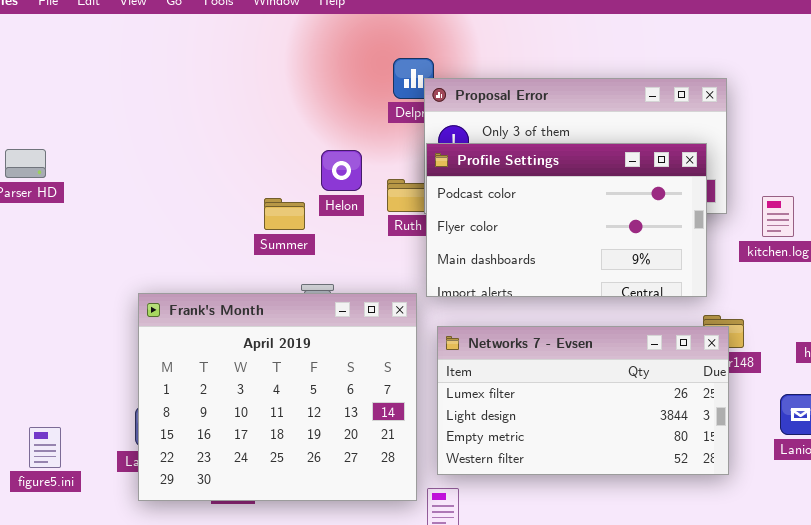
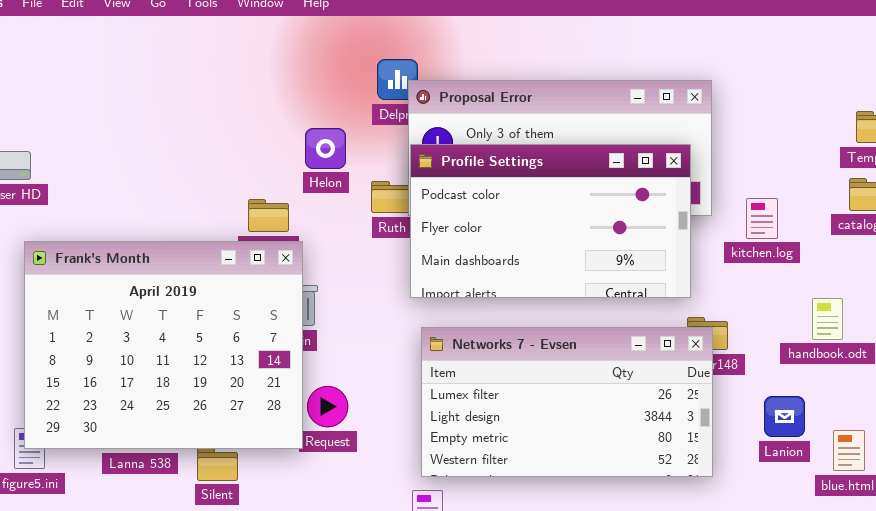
Helon: [321,150,362,191] -> [305,128,346,169], moved
Frank's Month: [138,293,417,501] -> [24,241,303,449], moved

